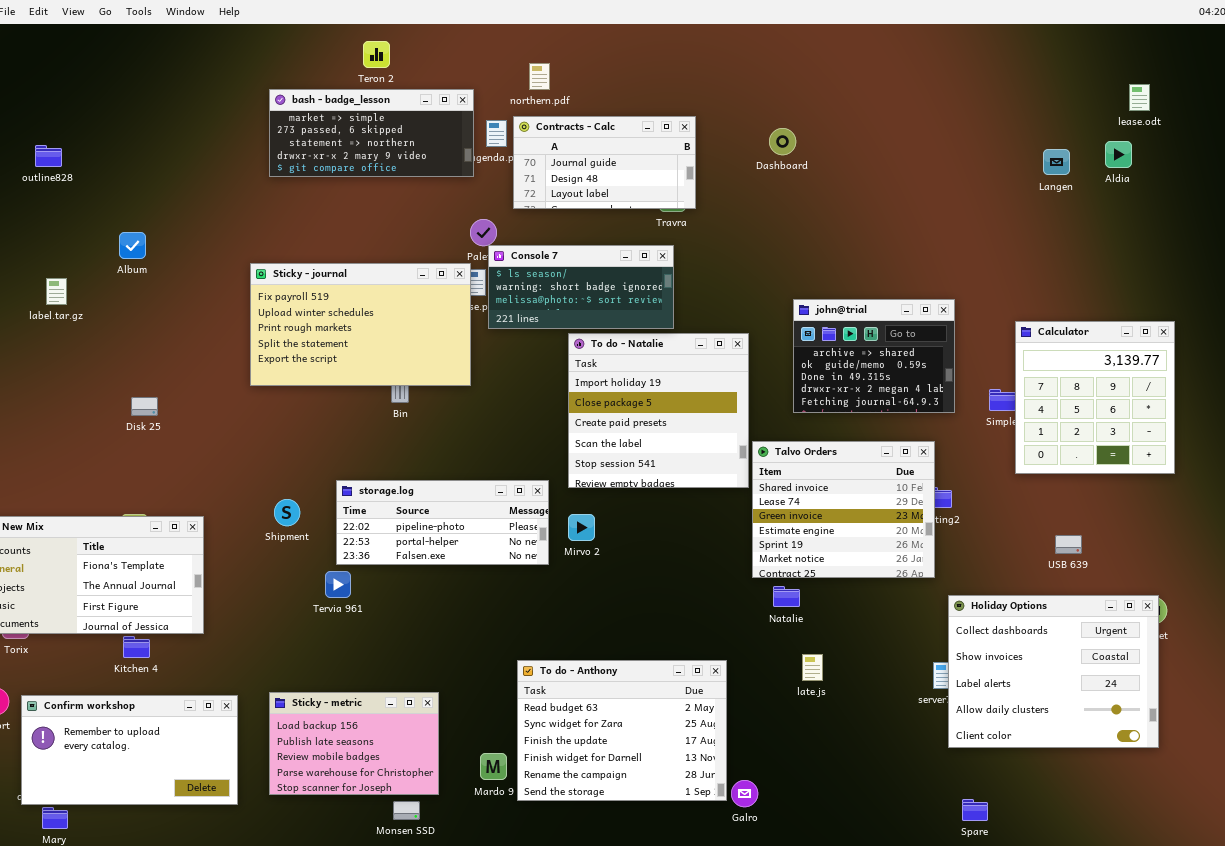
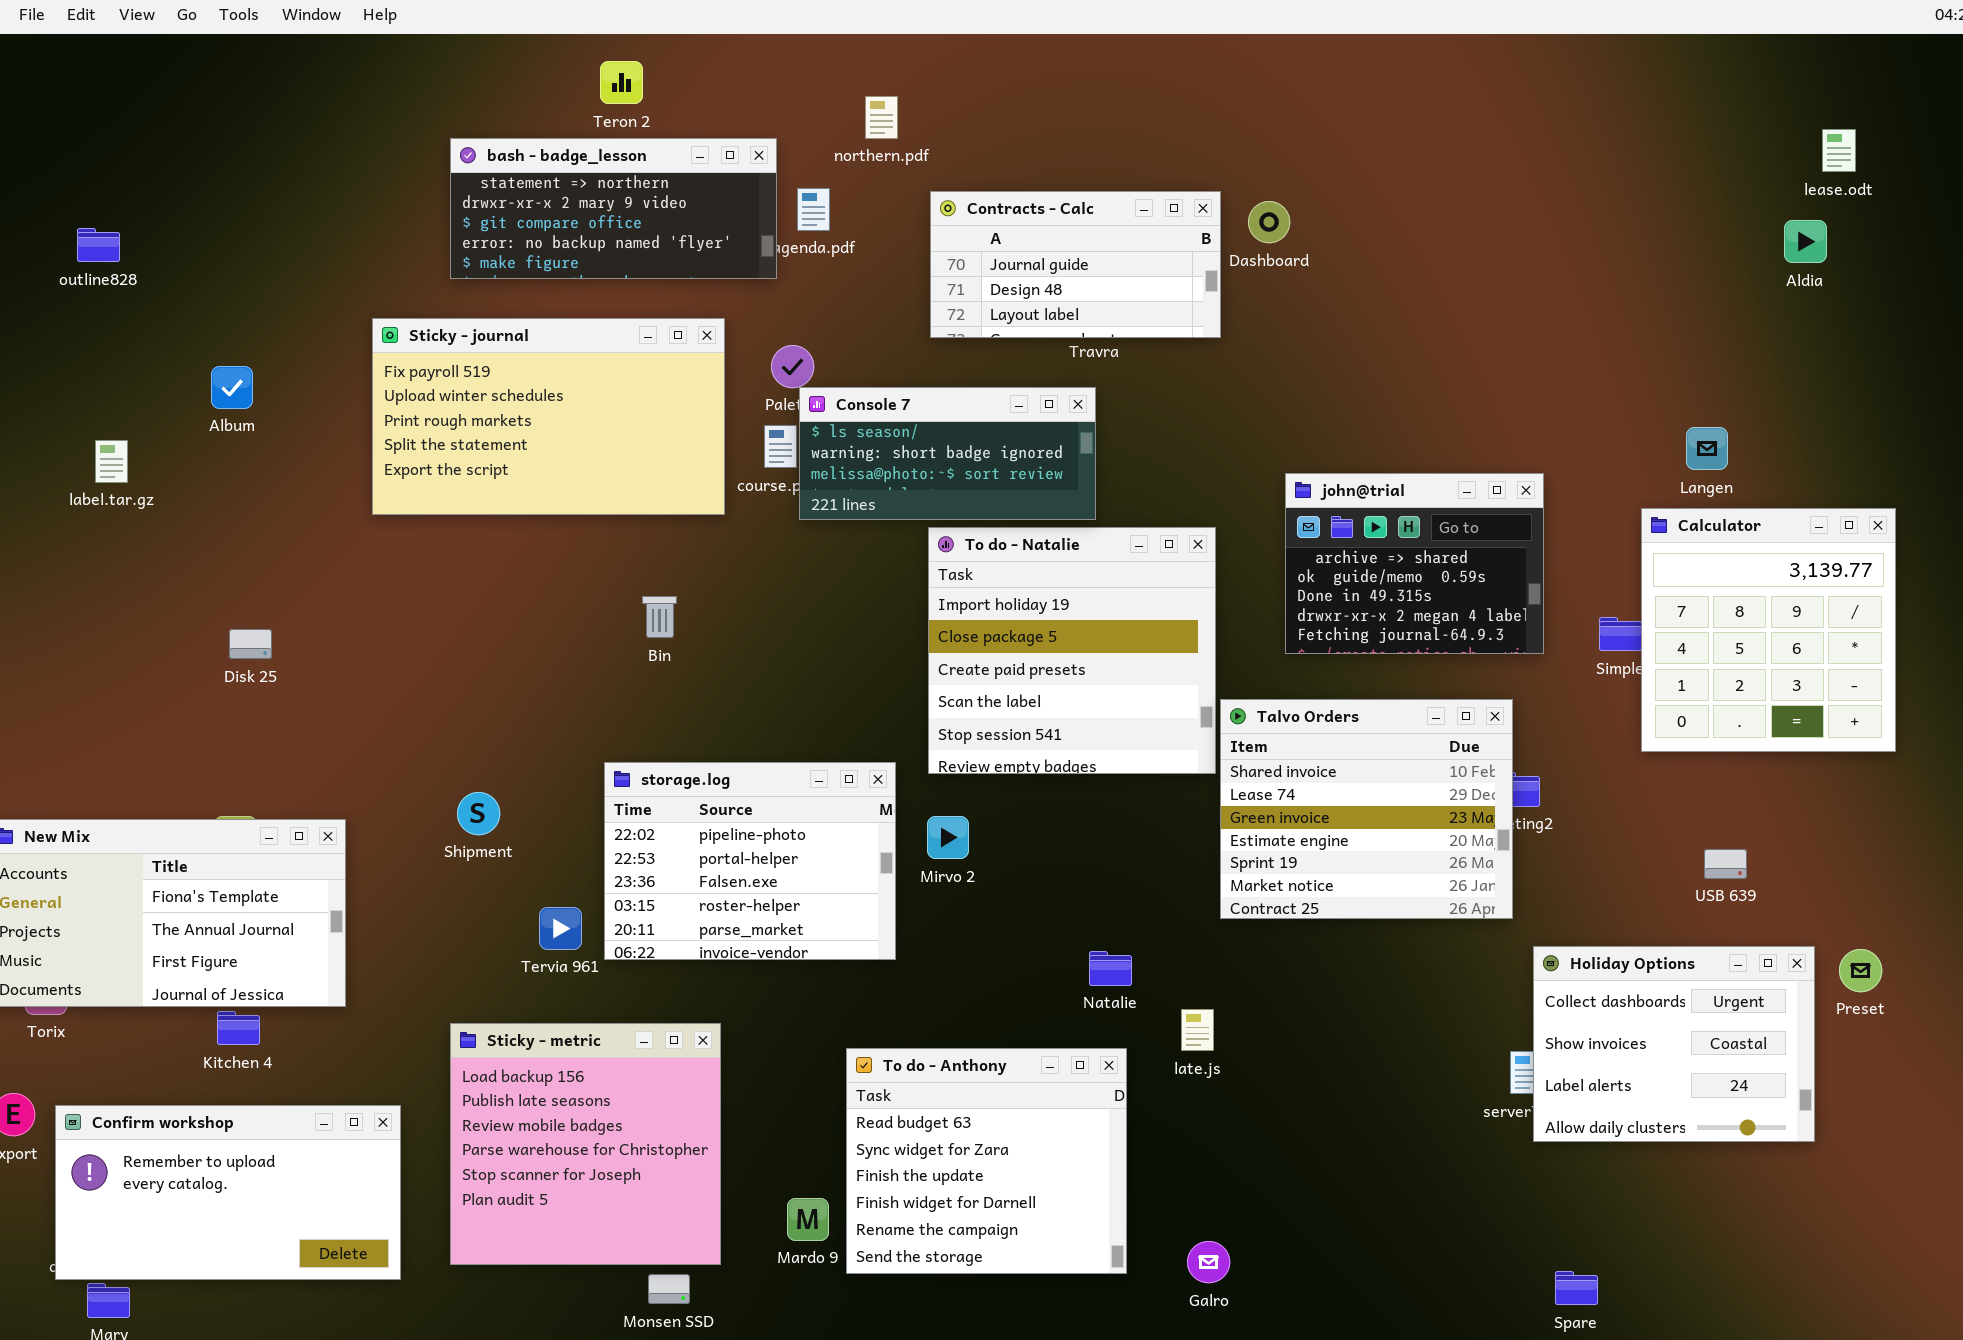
bash - badge_lesson: [269,89,474,177] -> [450,138,777,279], scrolled down 2 rows
Contracts - Calc: [513,116,696,209] -> [930,191,1221,338], moved
Langen: [1043,149,1070,175] -> [1686,427,1728,470], moved
Sticky - journal: [250,263,471,386] -> [372,318,725,515], moved
storage.log: [336,480,549,565] -> [604,762,896,960], resized
Natalie: [773,586,800,607] -> [1089,951,1132,986], moved
Holiday Options: [948,595,1159,748] -> [1533,946,1815,1142], resized
late.js: [802,654,823,681] -> [1181,1009,1214,1051], moved
To do - Anthony: [517,660,727,801] -> [846,1048,1127,1274], resized
Sticky - metric: [269,692,439,795] -> [450,1023,721,1265], resized

